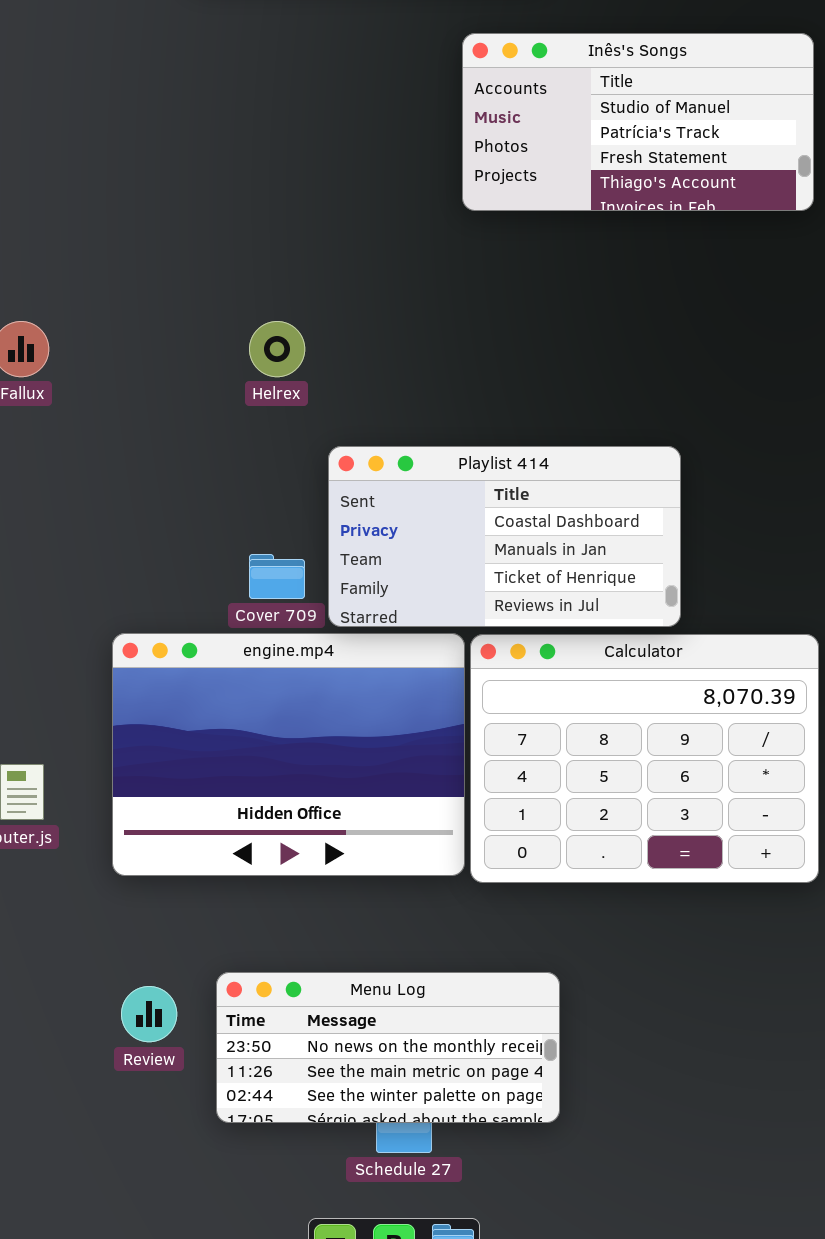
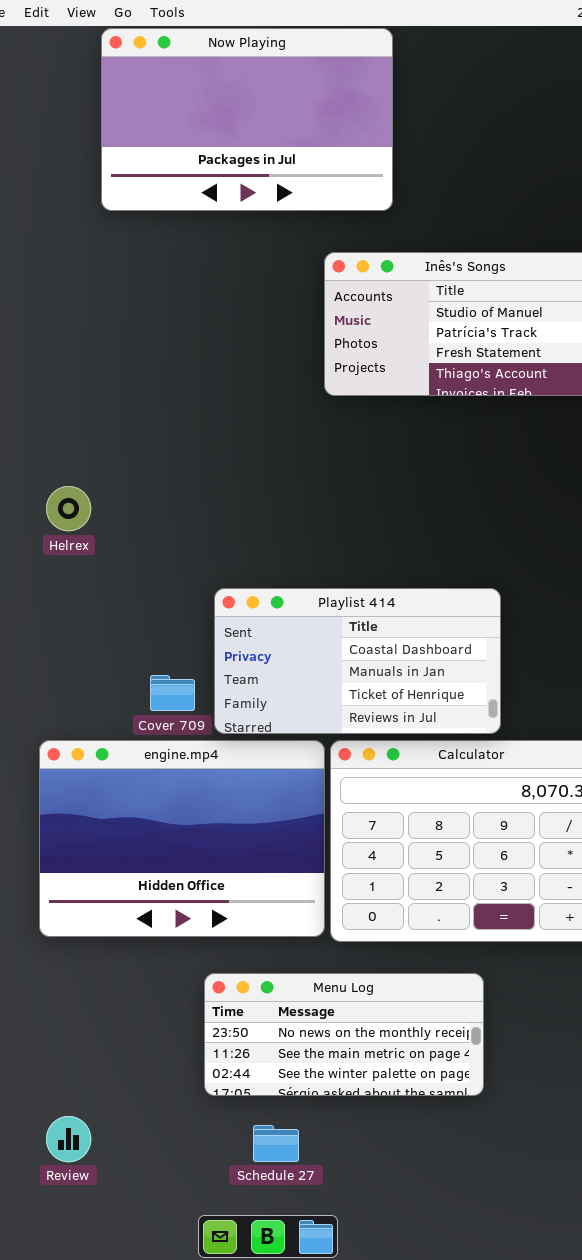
Helrex: [249,321,305,377] -> [46,486,91,531], moved
Menu Log: [216,972,560,1123] -> [204,973,484,1096], moved
Review: [121,986,177,1042] -> [46,1116,91,1162], moved

